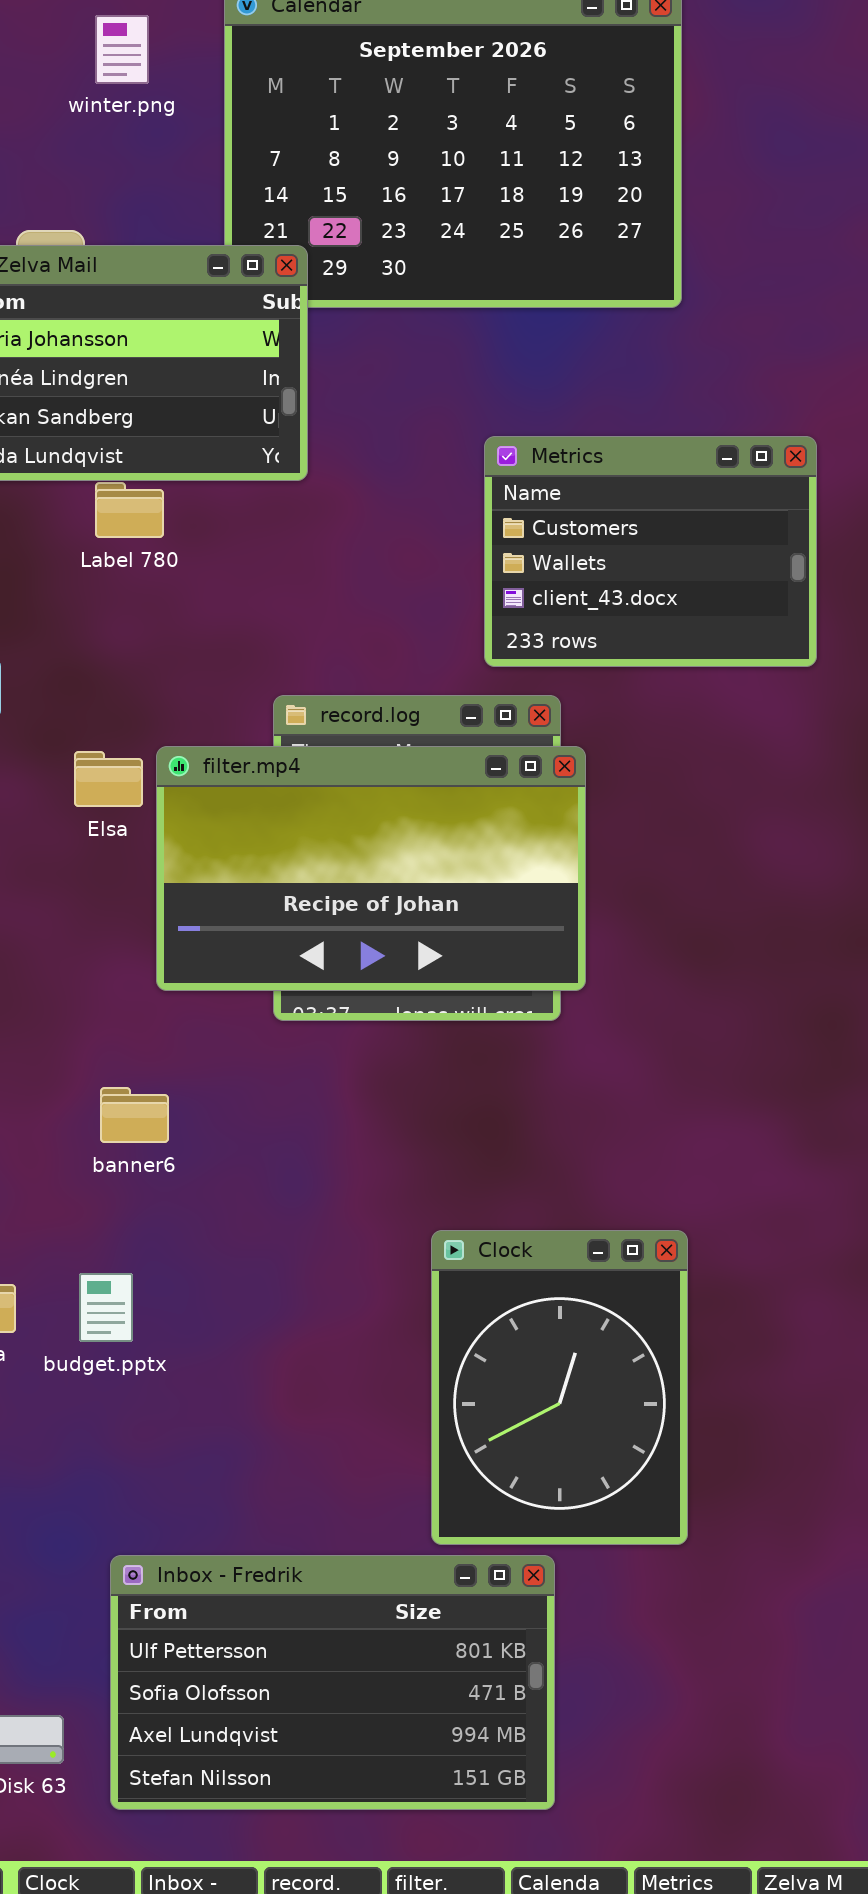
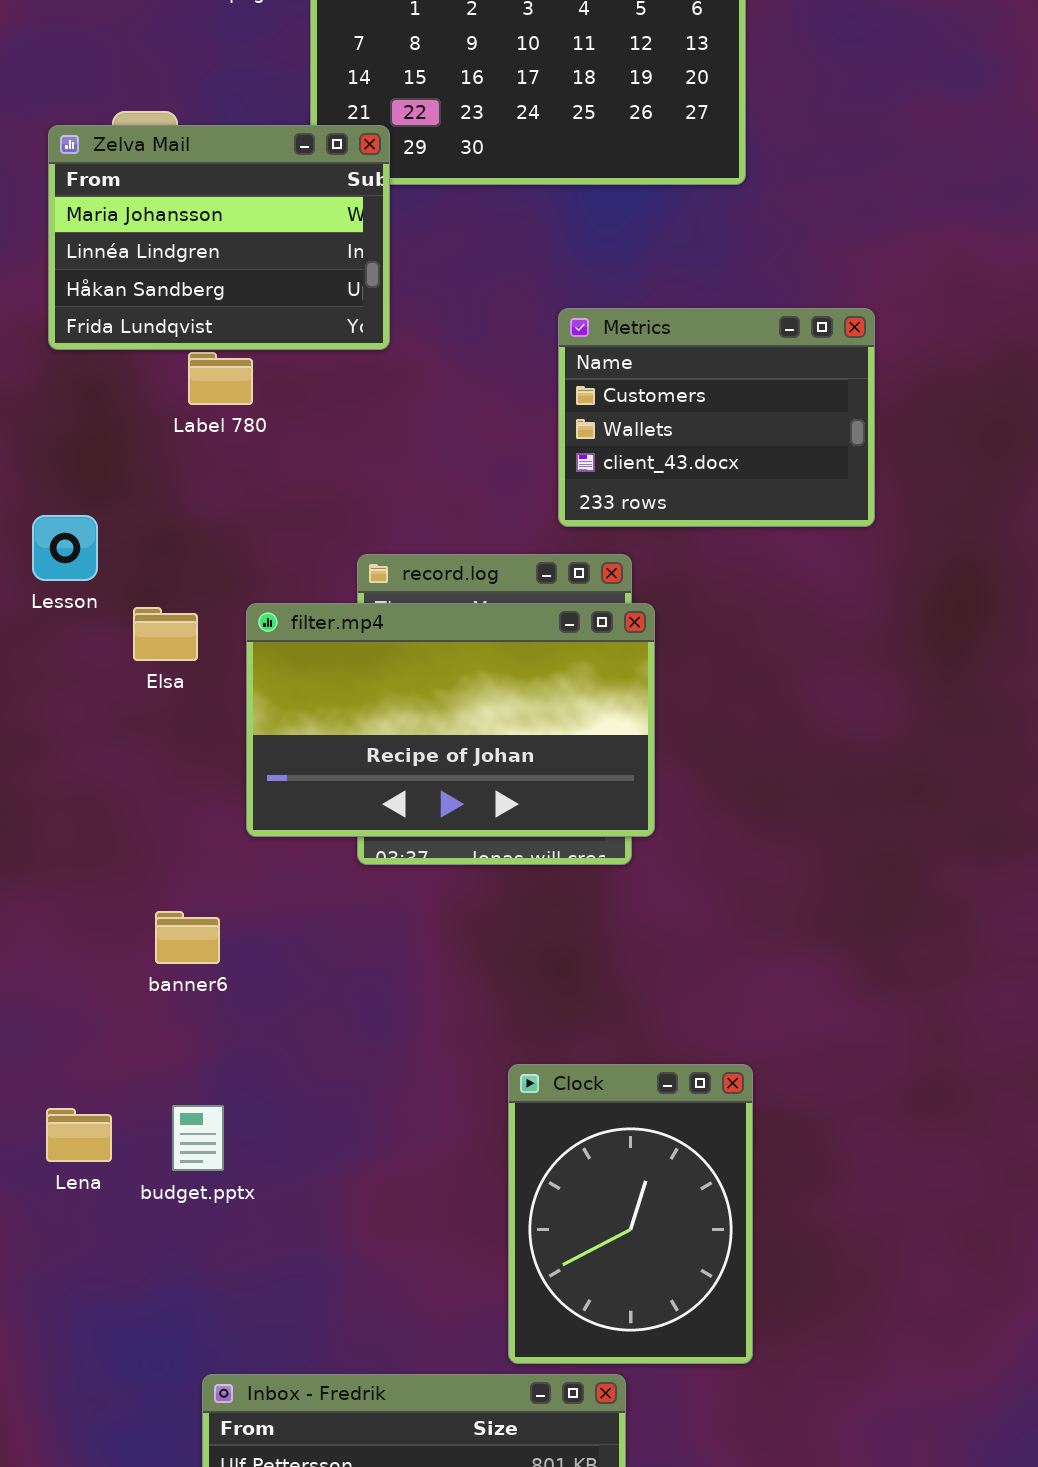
Elsa: [74,751,143,807] -> [133,607,198,661], moved
banner6: [100,1087,169,1143] -> [155,911,220,964], moved

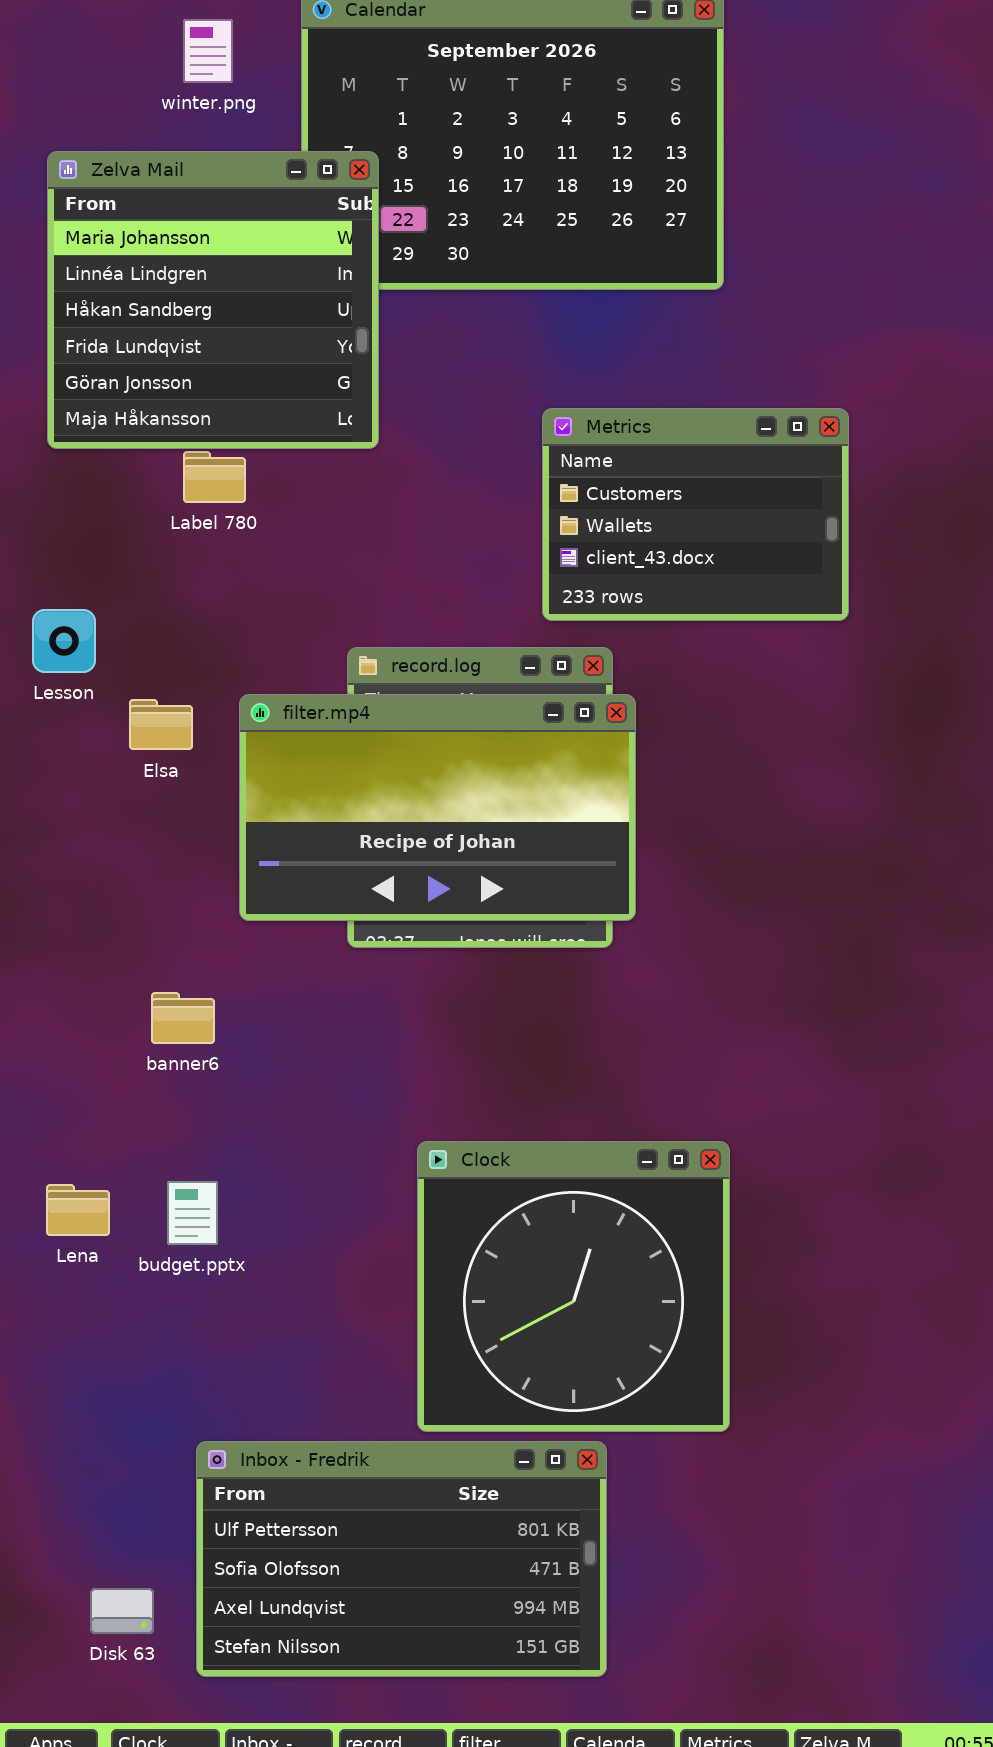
Zelva Mail: [48,125,390,350] -> [47,151,379,449], resized
Clock: [508,1064,753,1364] -> [417,1141,730,1432], resized

